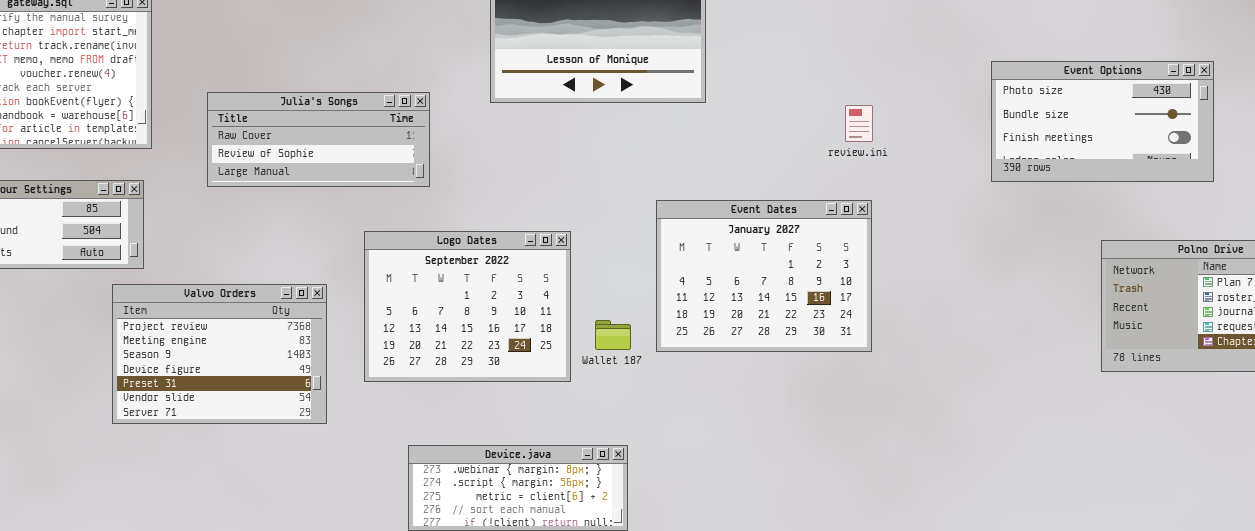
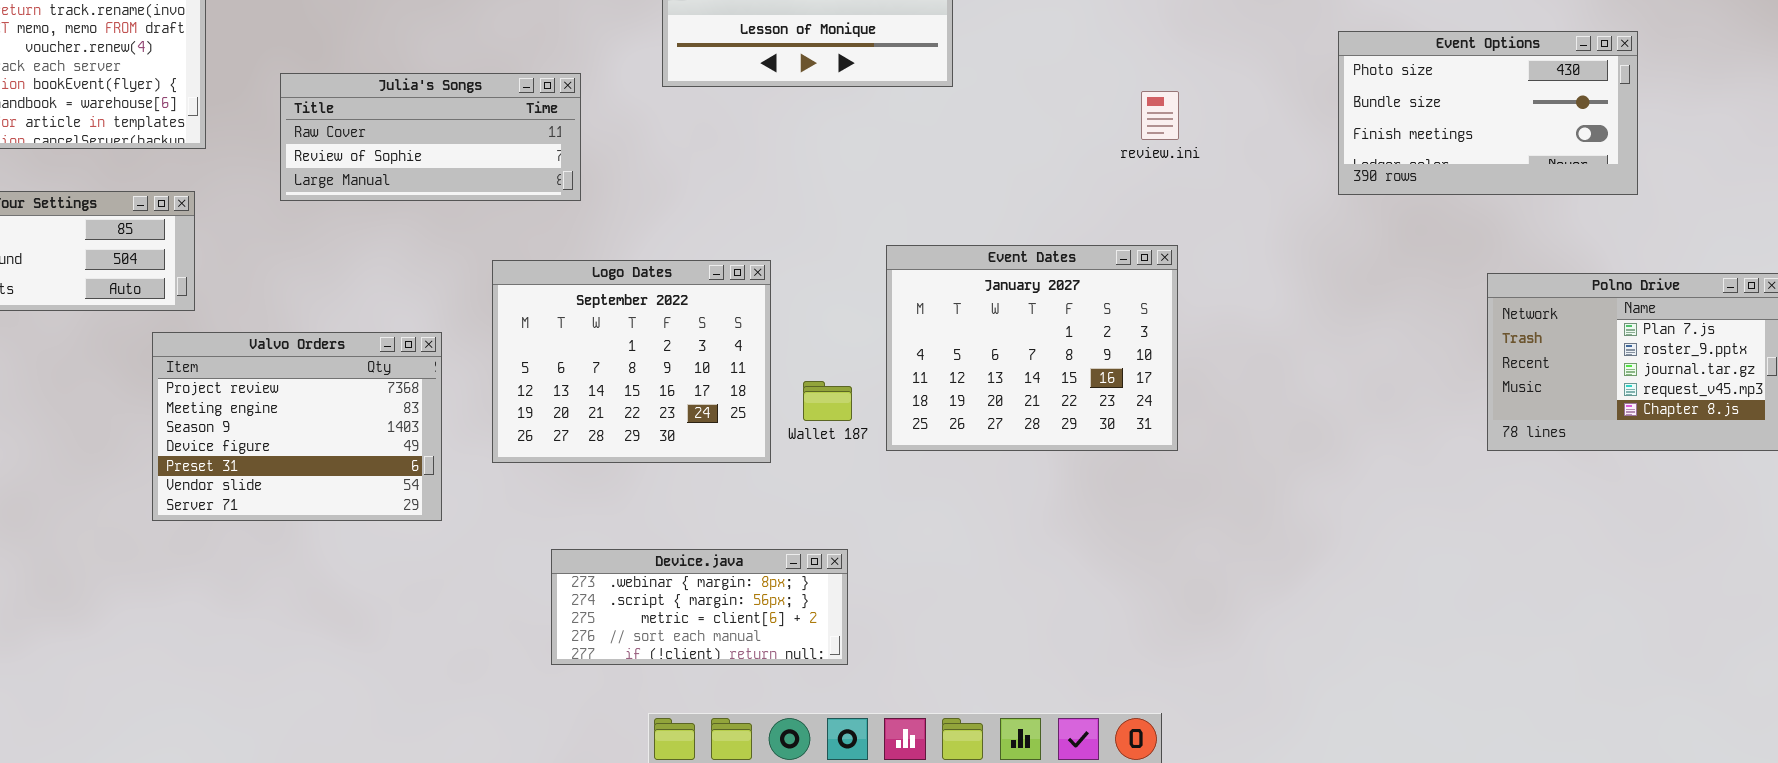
Event Dates: [656,200,872,352] -> [886,245,1178,451], moved

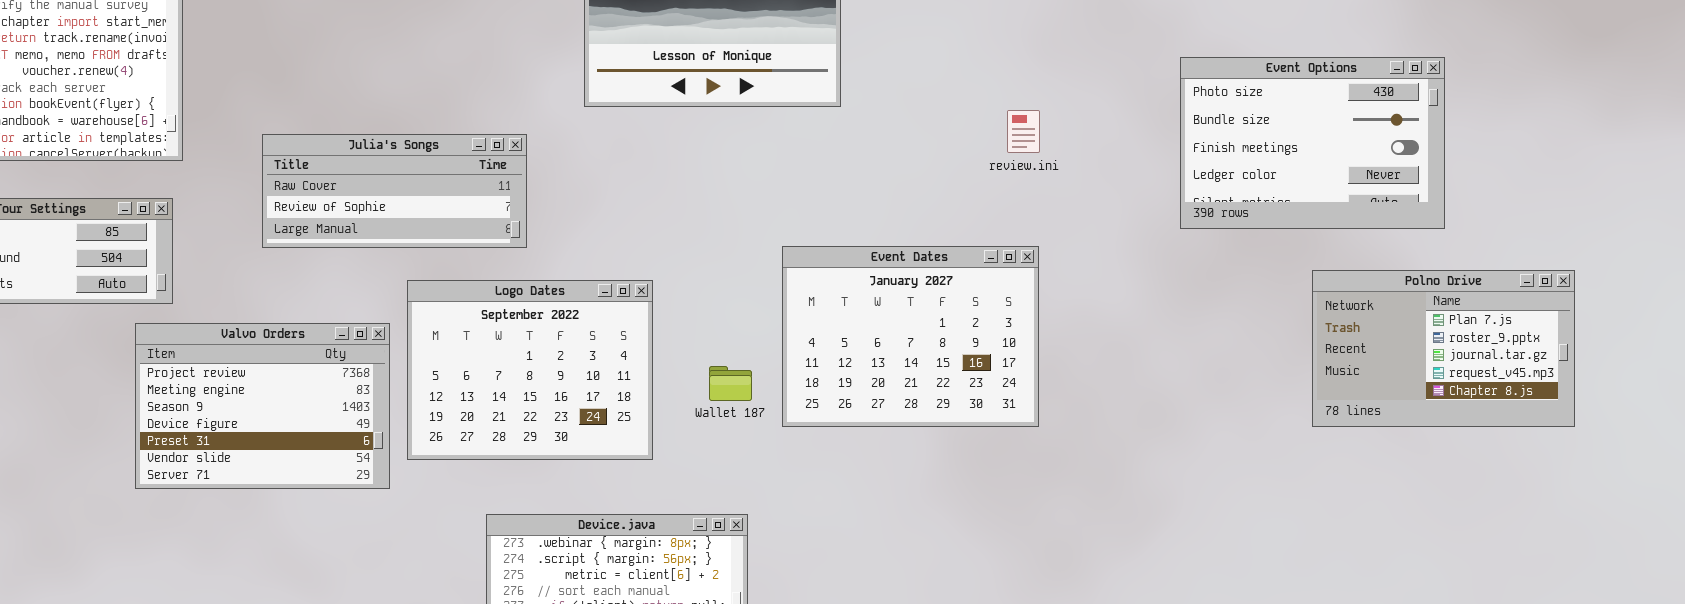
Event Options: [1338,31,1638,195] -> [1180,57,1445,229], resized
Julia's Songs: [280,73,581,201] -> [262,134,527,248], moved
Logo Dates: [492,260,771,463] -> [407,280,653,460], moved

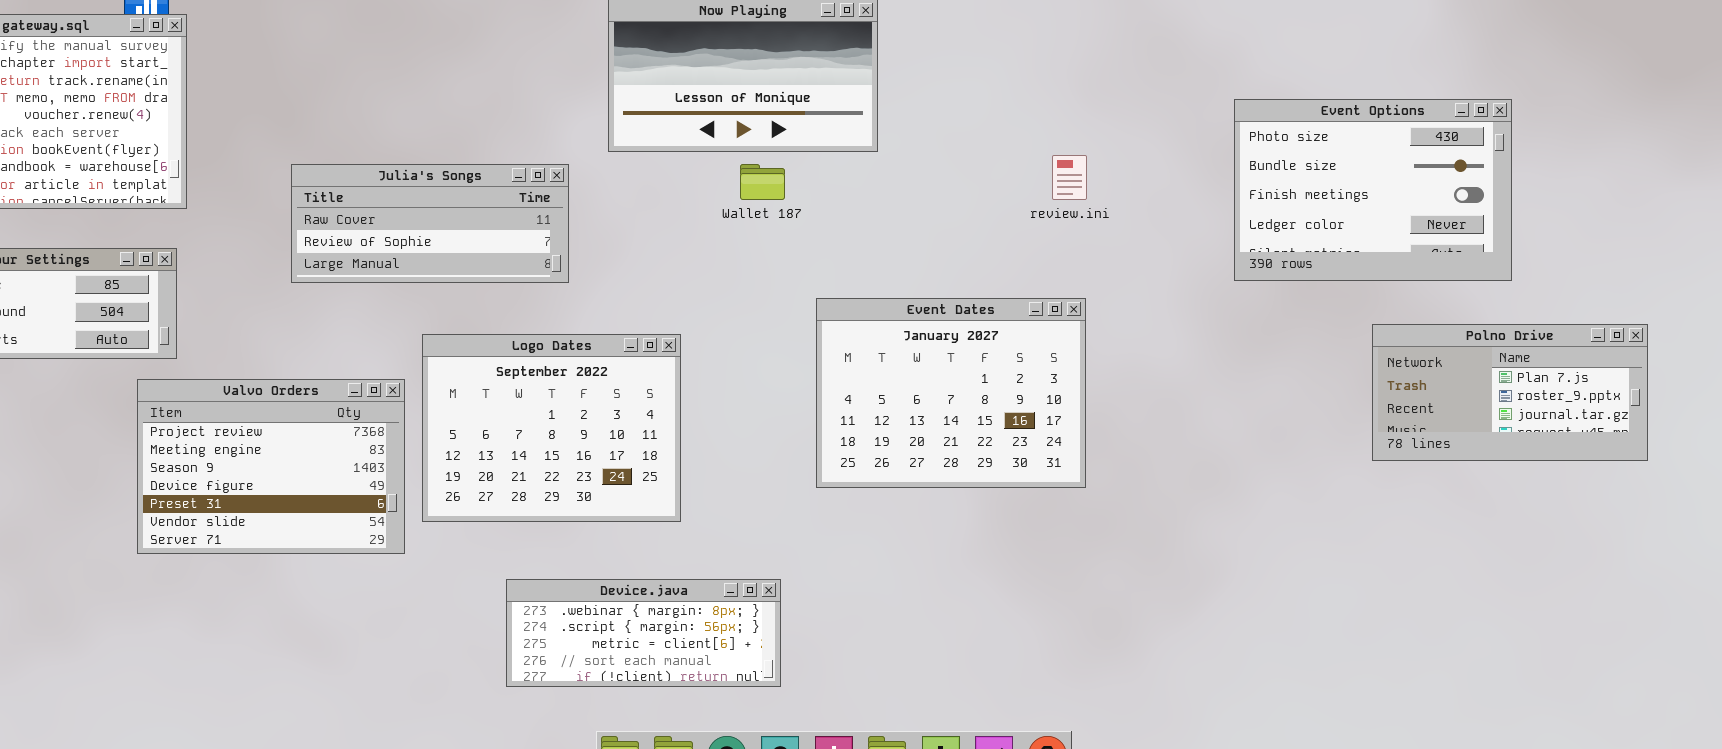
Julia's Songs: [262,134,527,248] -> [291,164,569,283], moved
Polno Drive: [1312,270,1575,427] -> [1372,324,1648,461], resized
Wallet 187: [709,366,752,401] -> [740,164,785,200], moved

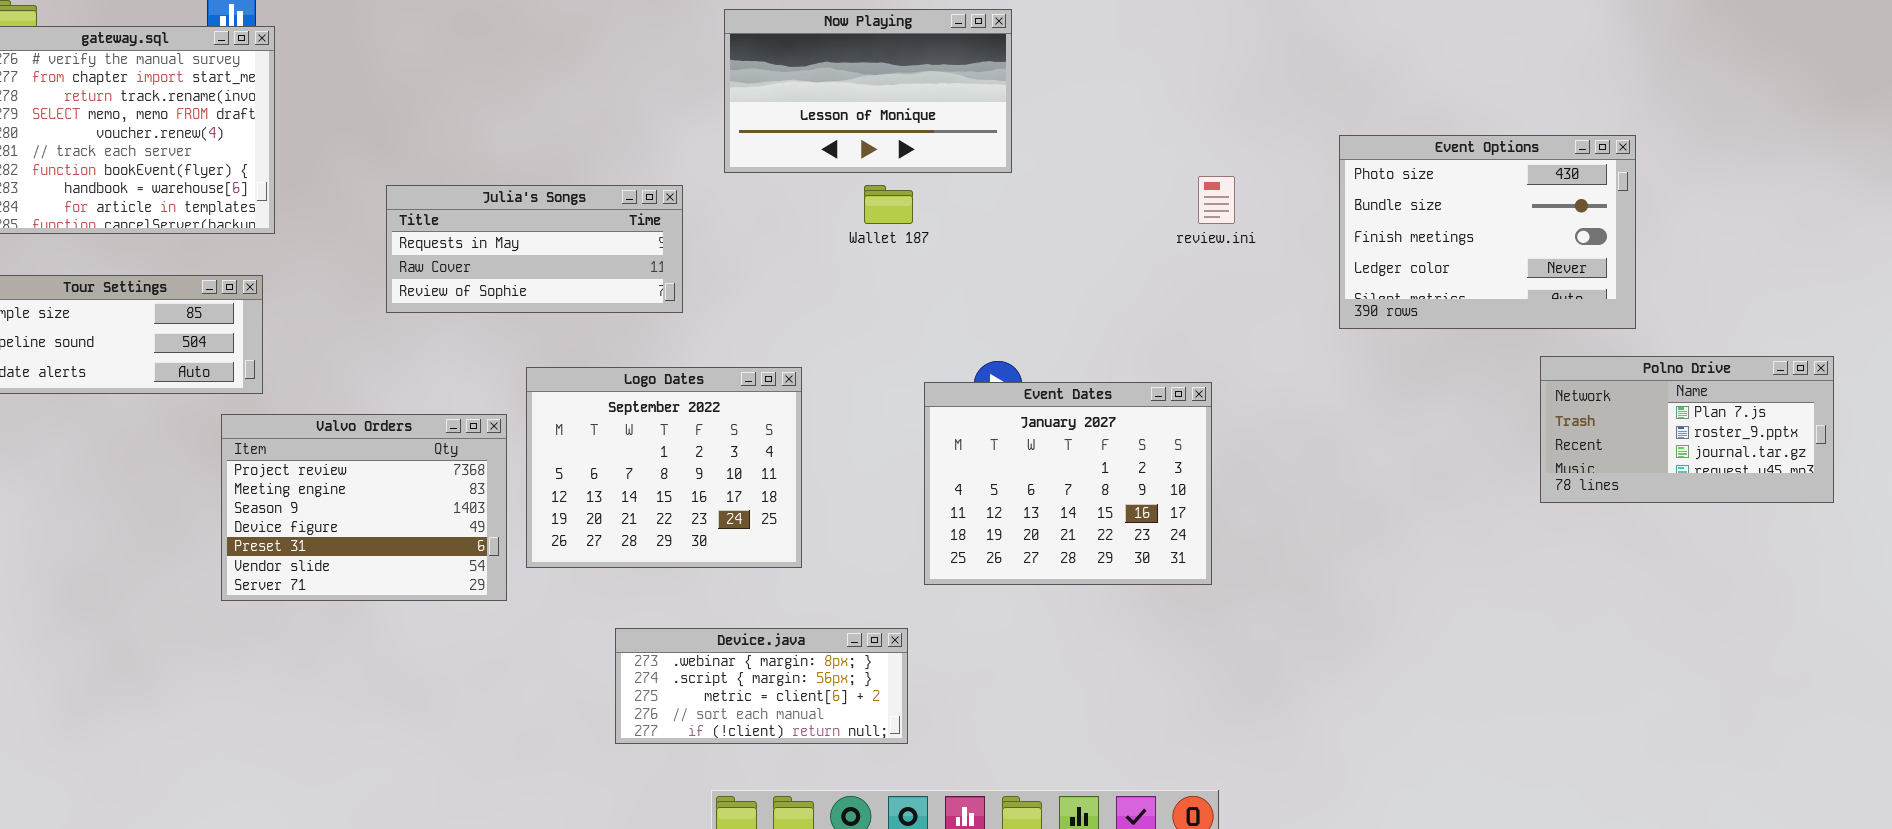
Event Options: [1234,99,1512,281] -> [1339,135,1636,329], moved
Julia's Songs: [291,164,569,283] -> [386,185,683,313], scrolled up 1 row
Event Dates: [816,298,1086,488] -> [924,382,1212,585], moved

